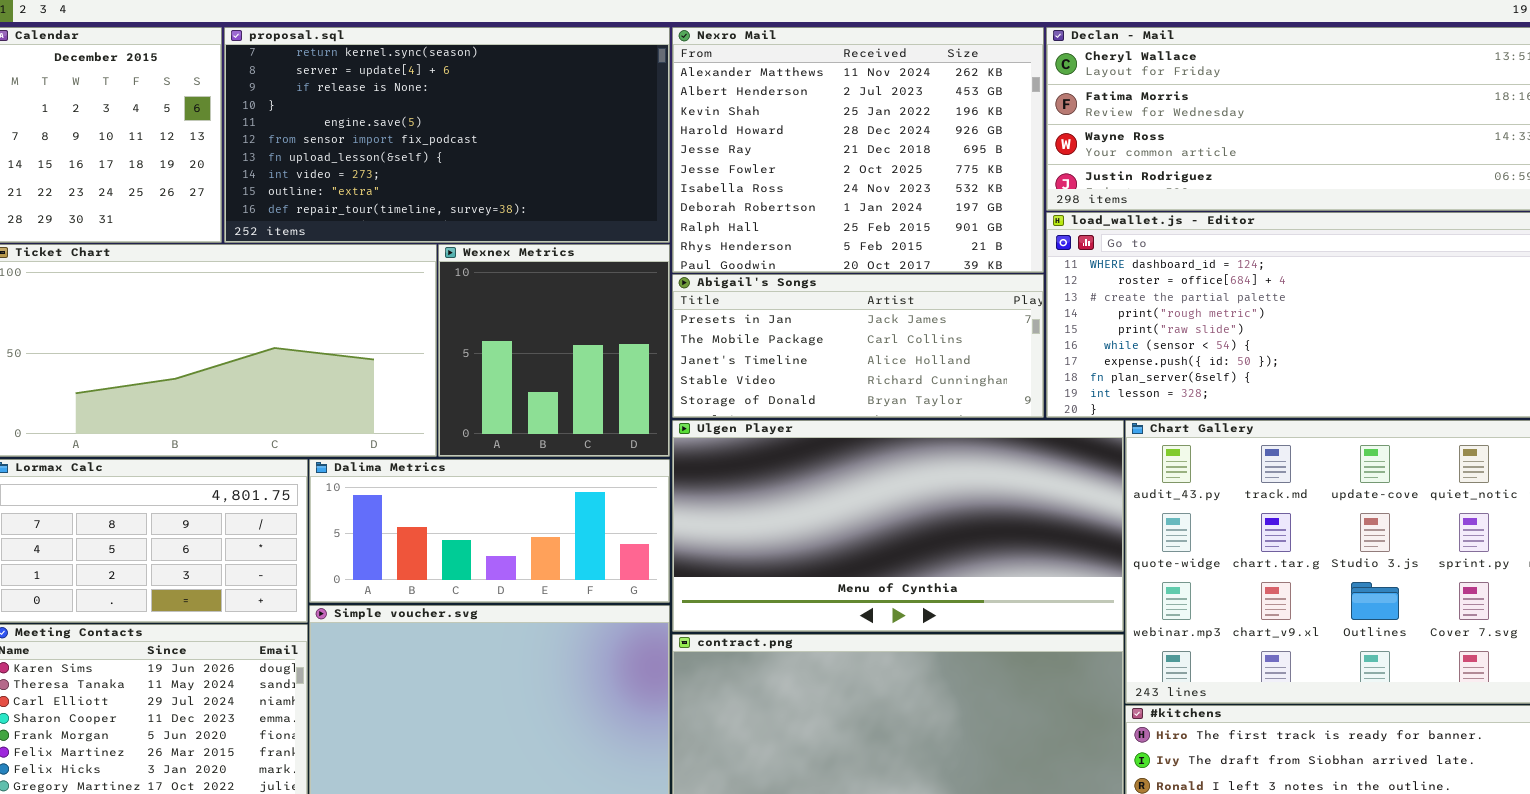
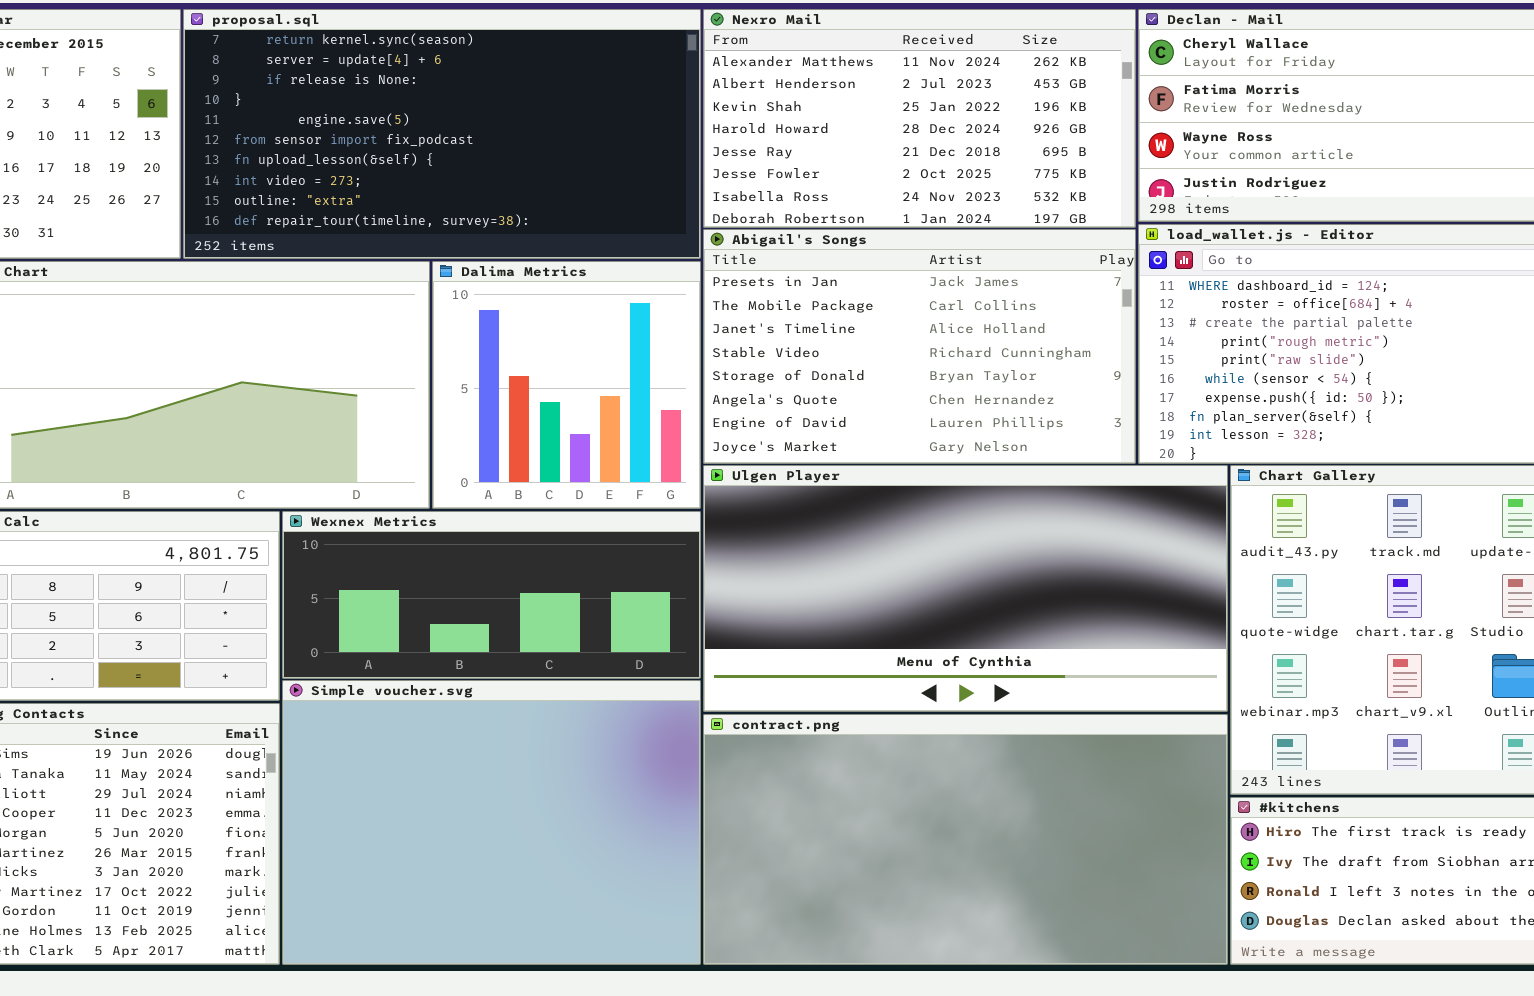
Nexro Mail: [672,27,1044,273] -> [703,9,1136,228], resized
Wexnex Metrics: [438,244,670,457] -> [282,511,701,679], moved, resized
Abigail's Songs: [672,274,1044,418] -> [703,229,1136,464], resized
Dalima Metrics: [309,459,670,603] -> [432,261,701,509], moved, resized

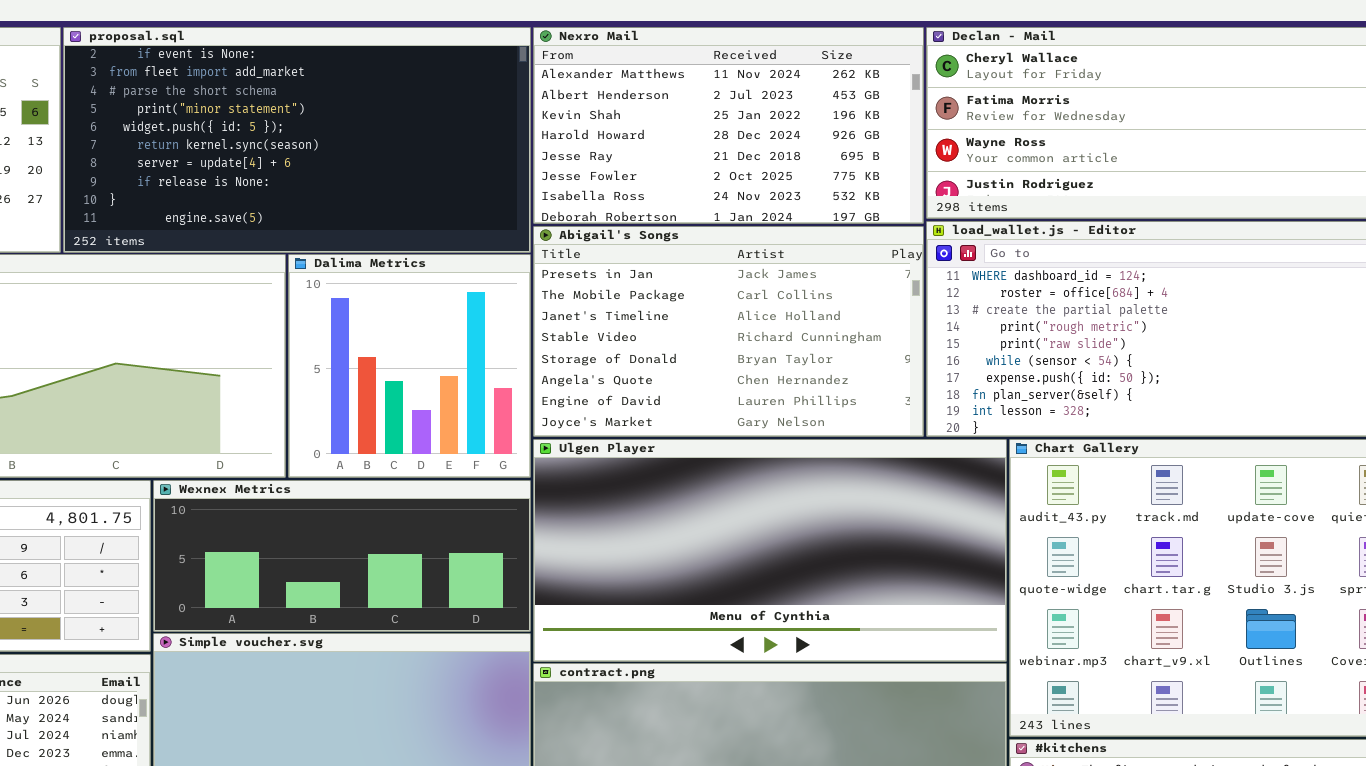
proposal.sql: [183,9,701,259] -> [63,27,531,253], scrolled up 5 rows

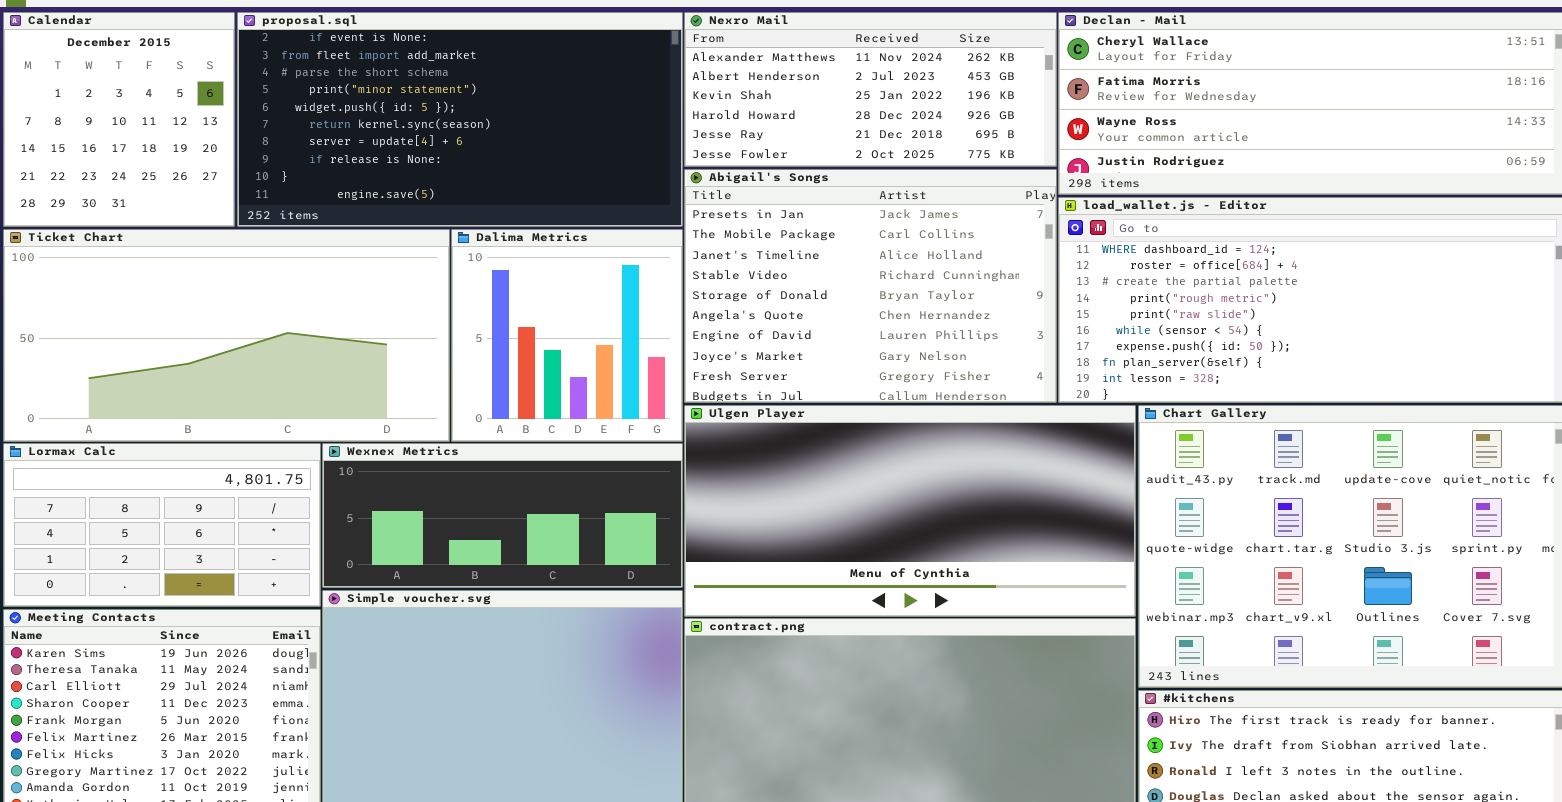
Nexro Mail: [533,27,924,224] -> [684,12,1057,167], resized
Abigail's Songs: [533,226,924,437] -> [684,169,1057,403], resized

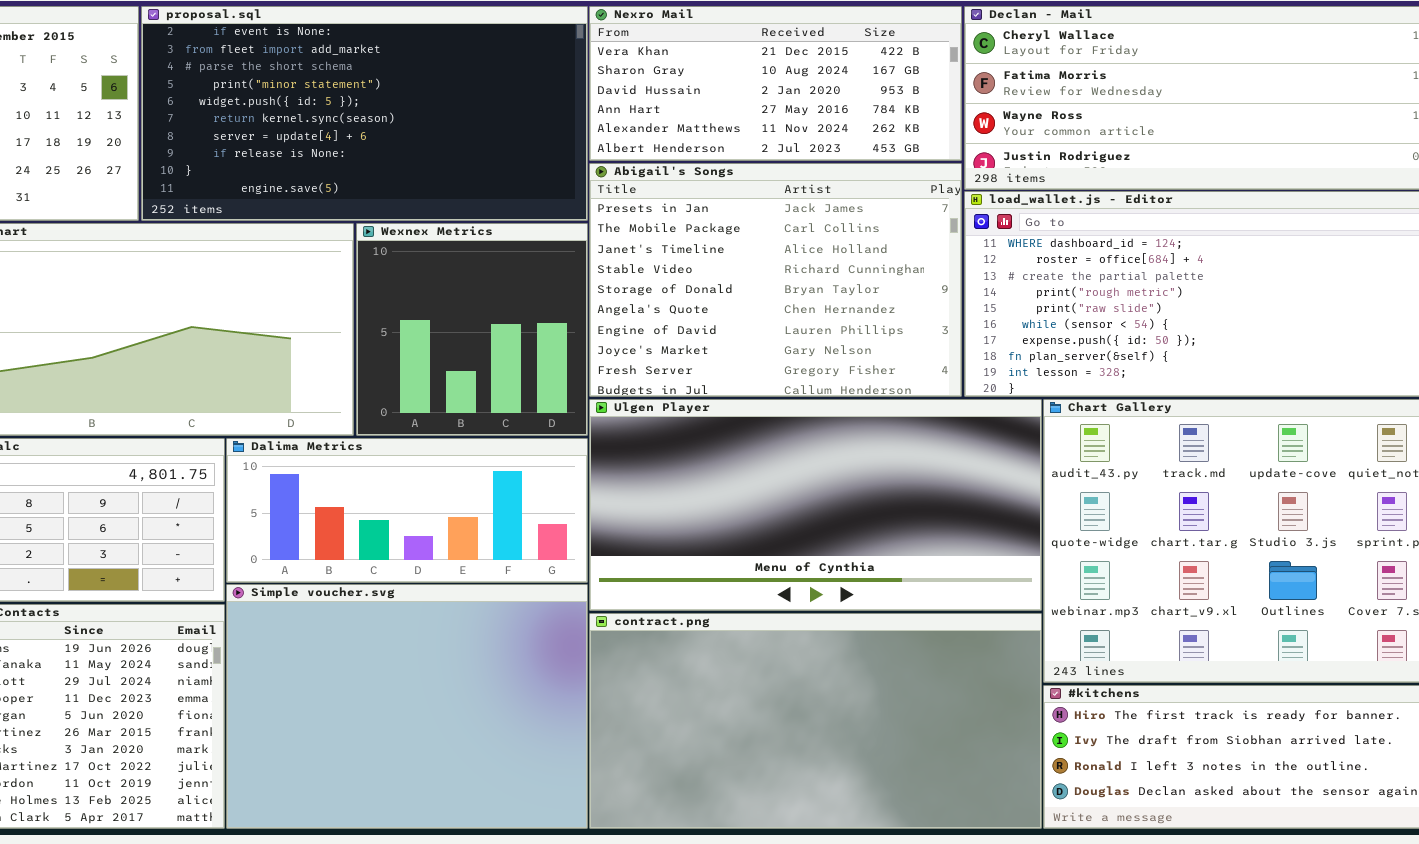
Nexro Mail: [684,12,1057,167] -> [589,6,962,161], scrolled up 4 rows
Dalima Metrics: [451,229,683,442] -> [226,438,588,583], moved, resized
Wexnex Metrics: [322,443,683,588] -> [356,223,588,436], moved, resized

